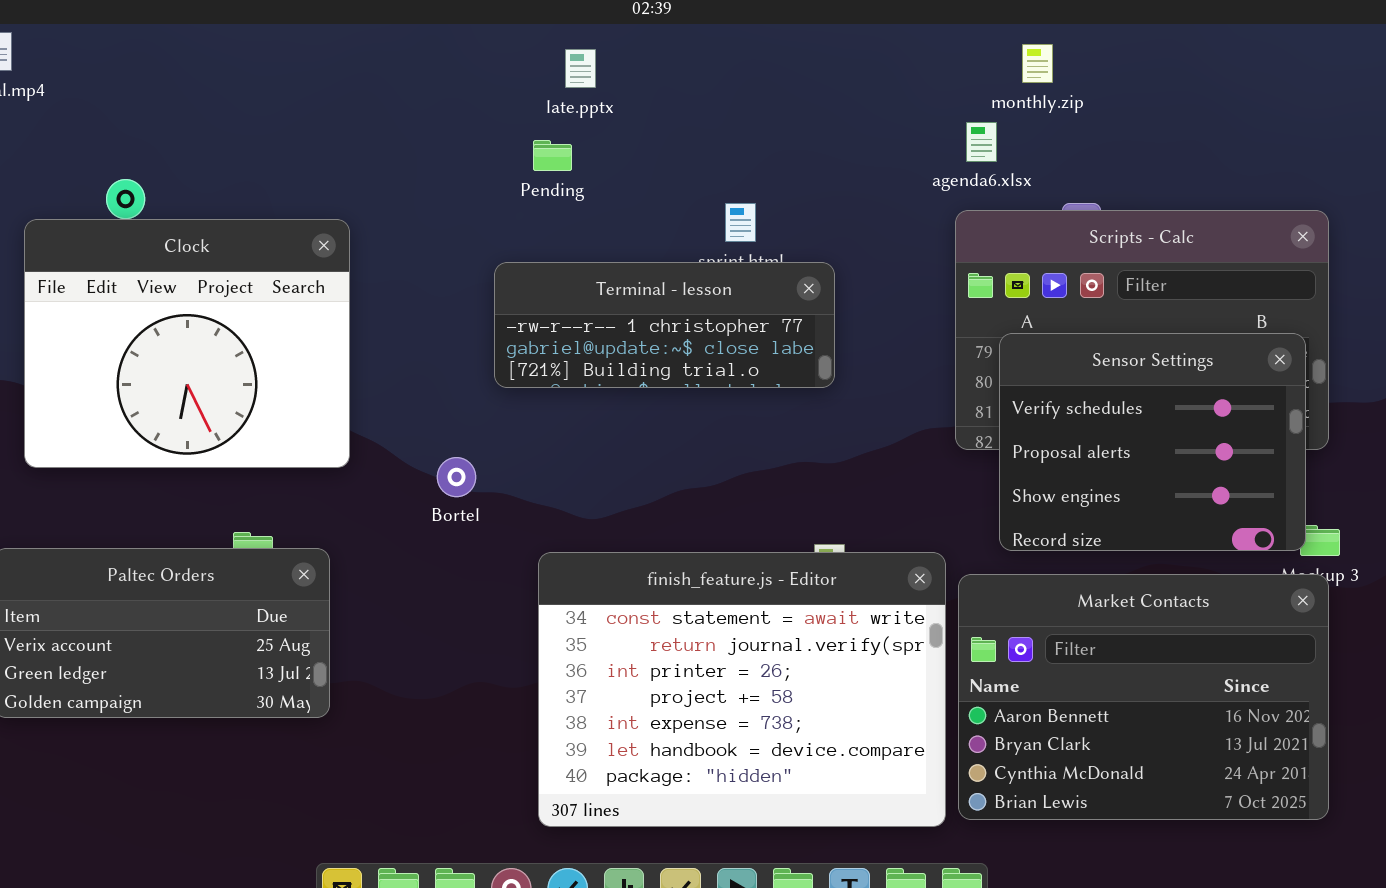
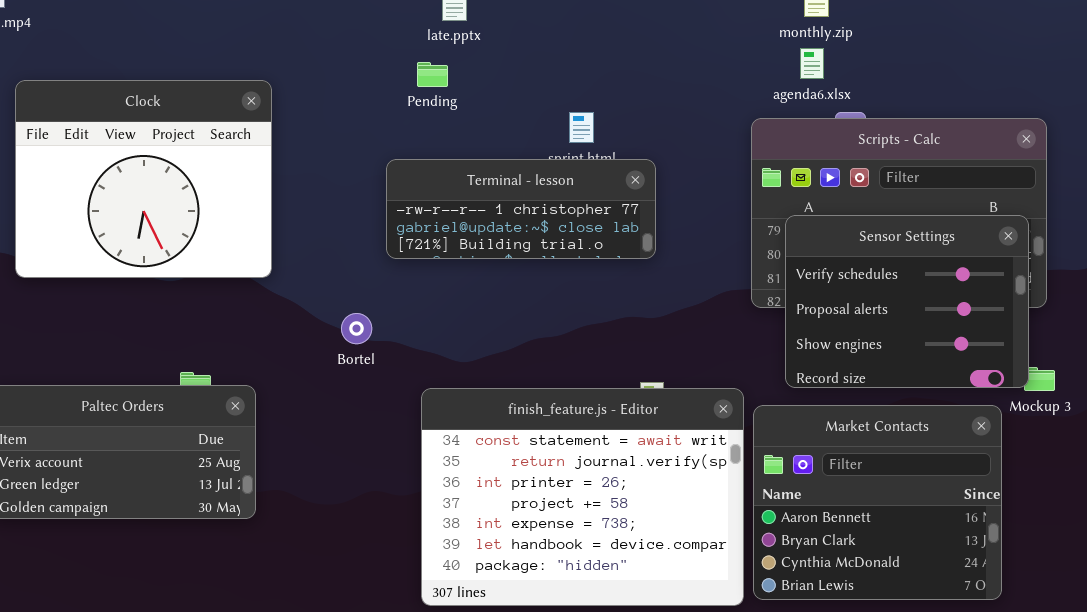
agenda6.xlsx: [966,122,997,162] -> [800,48,824,79], moved
Clock: [24,219,350,468] -> [15,80,272,278], moved
Market Contacts: [958,574,1329,820] -> [753,405,1002,600], resized

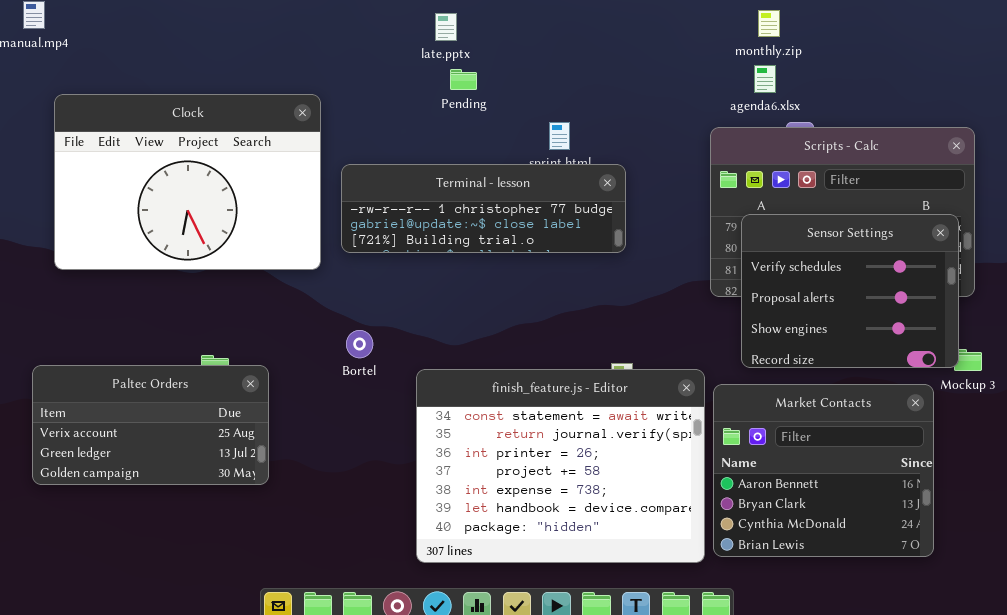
Pending: [417,62,448,87] -> [450,69,477,90], moved
Clock: [15,80,272,278] -> [54,94,321,270], resized
Terminal - lesson: [386,159,656,259] -> [341,164,626,253], resized
Bortel: [341,313,372,344] -> [346,330,373,358], moved

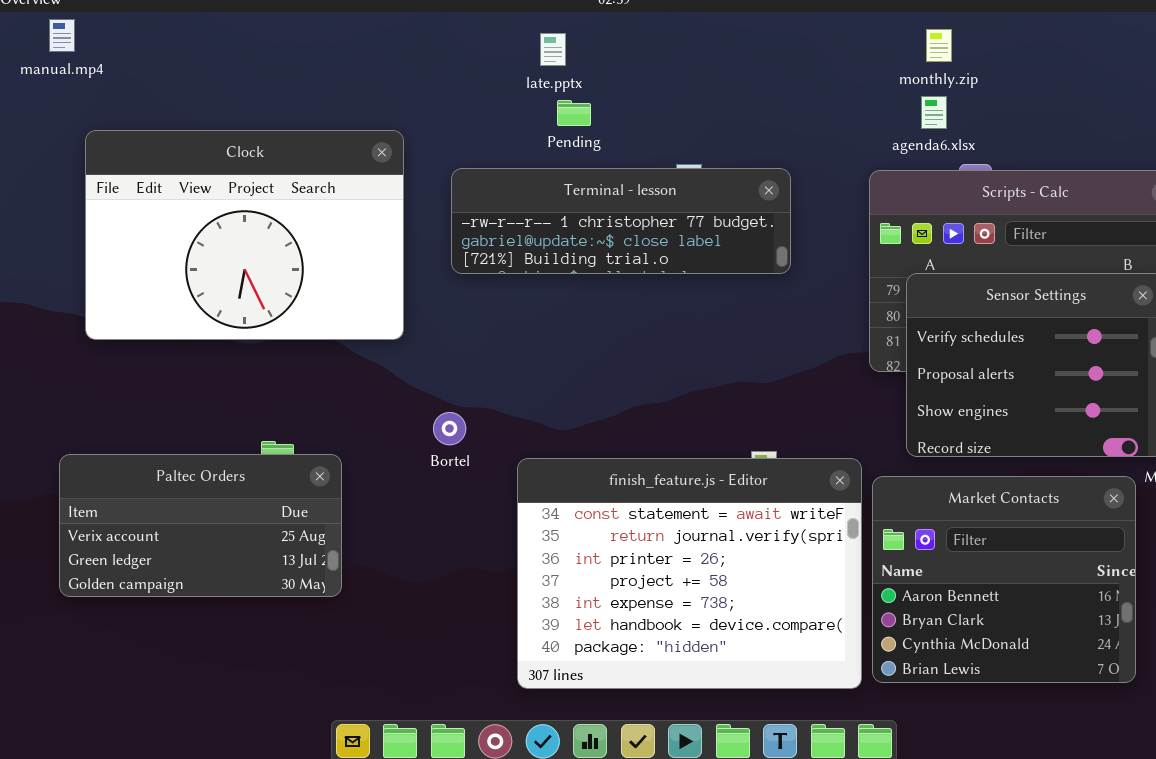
Terminal - lesson: [341,164,626,253] -> [451,168,791,274], moved

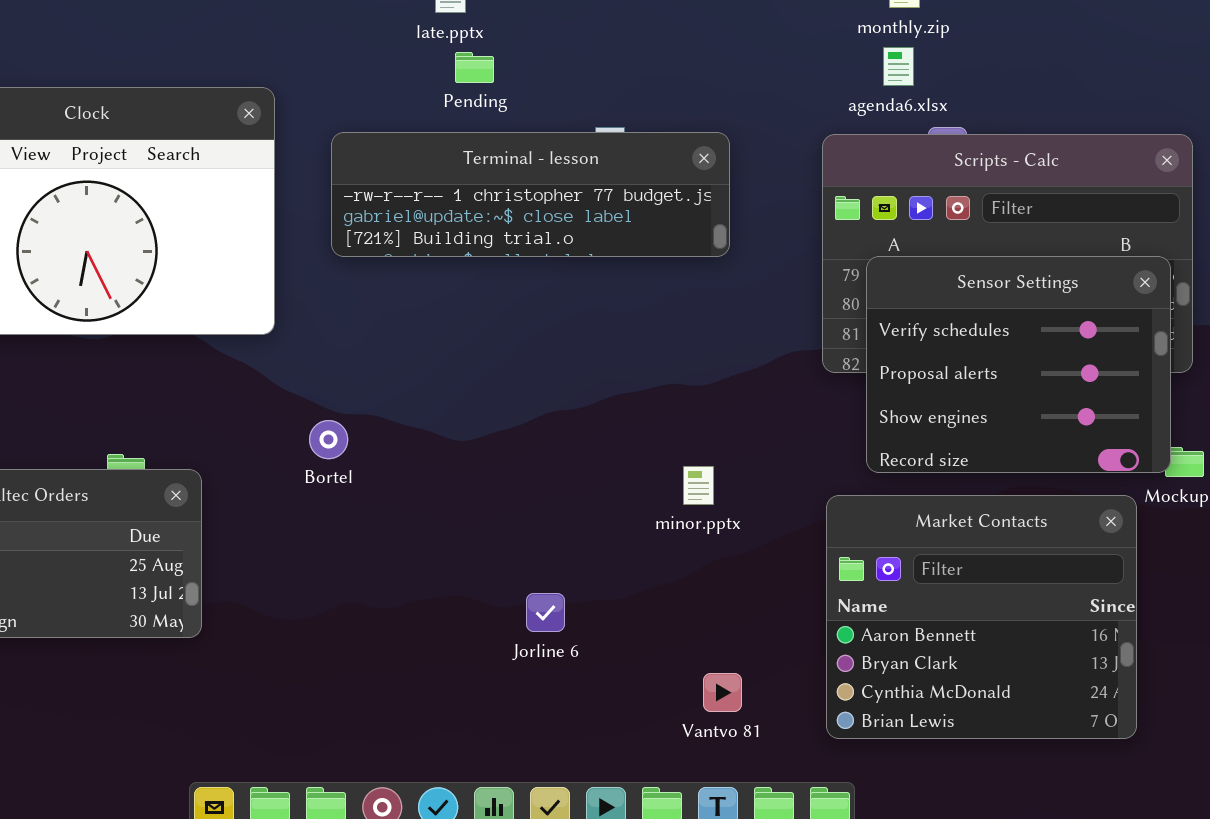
finish_feature.js - Editor: [517,458,862,689] -> none, closed

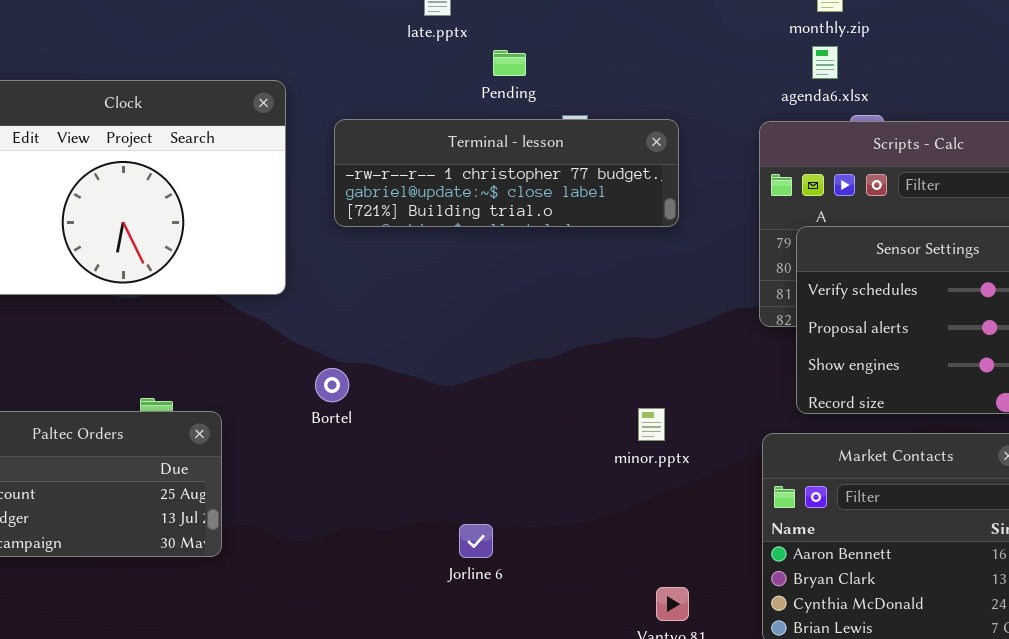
Pending: [455,52,494,83] -> [493,50,526,76], moved
Jorline 6: [526,593,565,632] -> [459,524,493,558], moved

